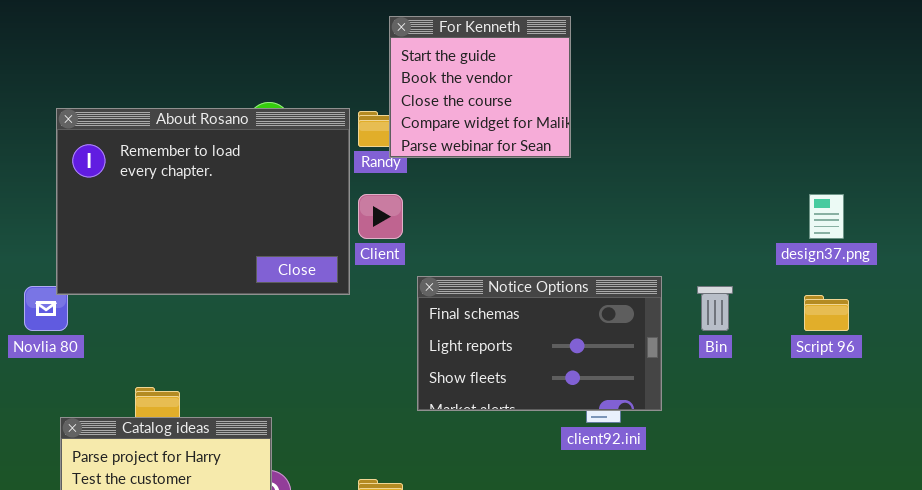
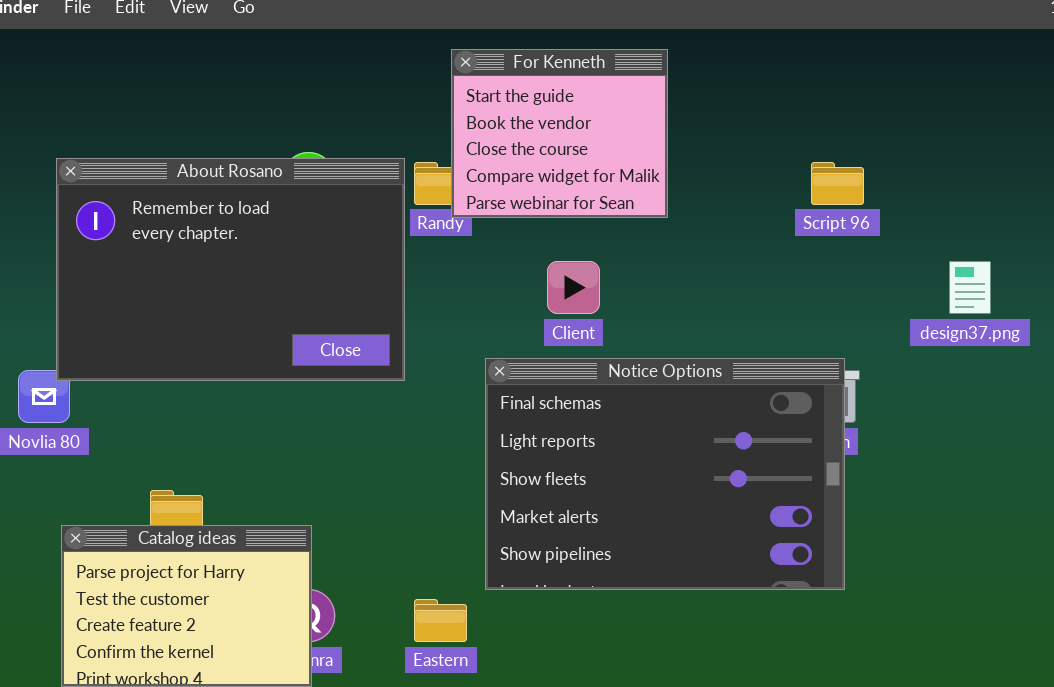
Client: [358,194,403,239] -> [547,261,600,314], moved
Notice Options: [417,276,662,411] -> [485,358,845,590], resized
Script 96: [804,295,849,331] -> [811,162,864,205], moved

